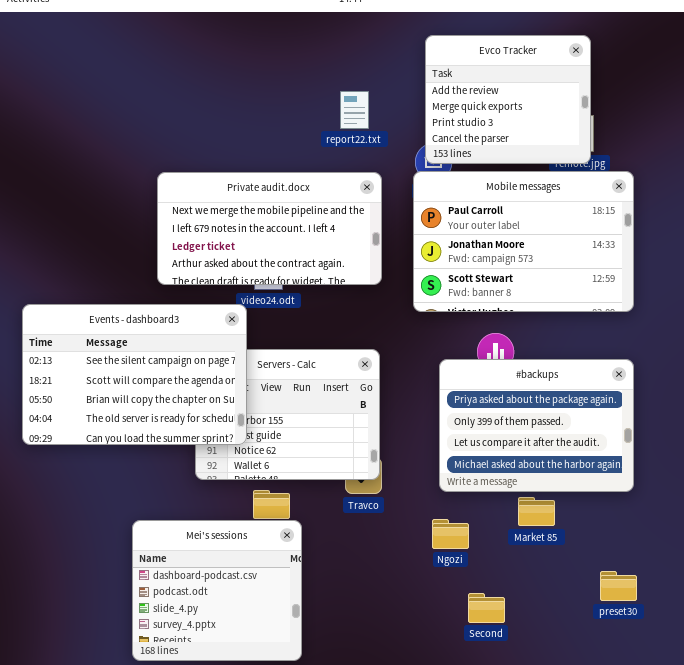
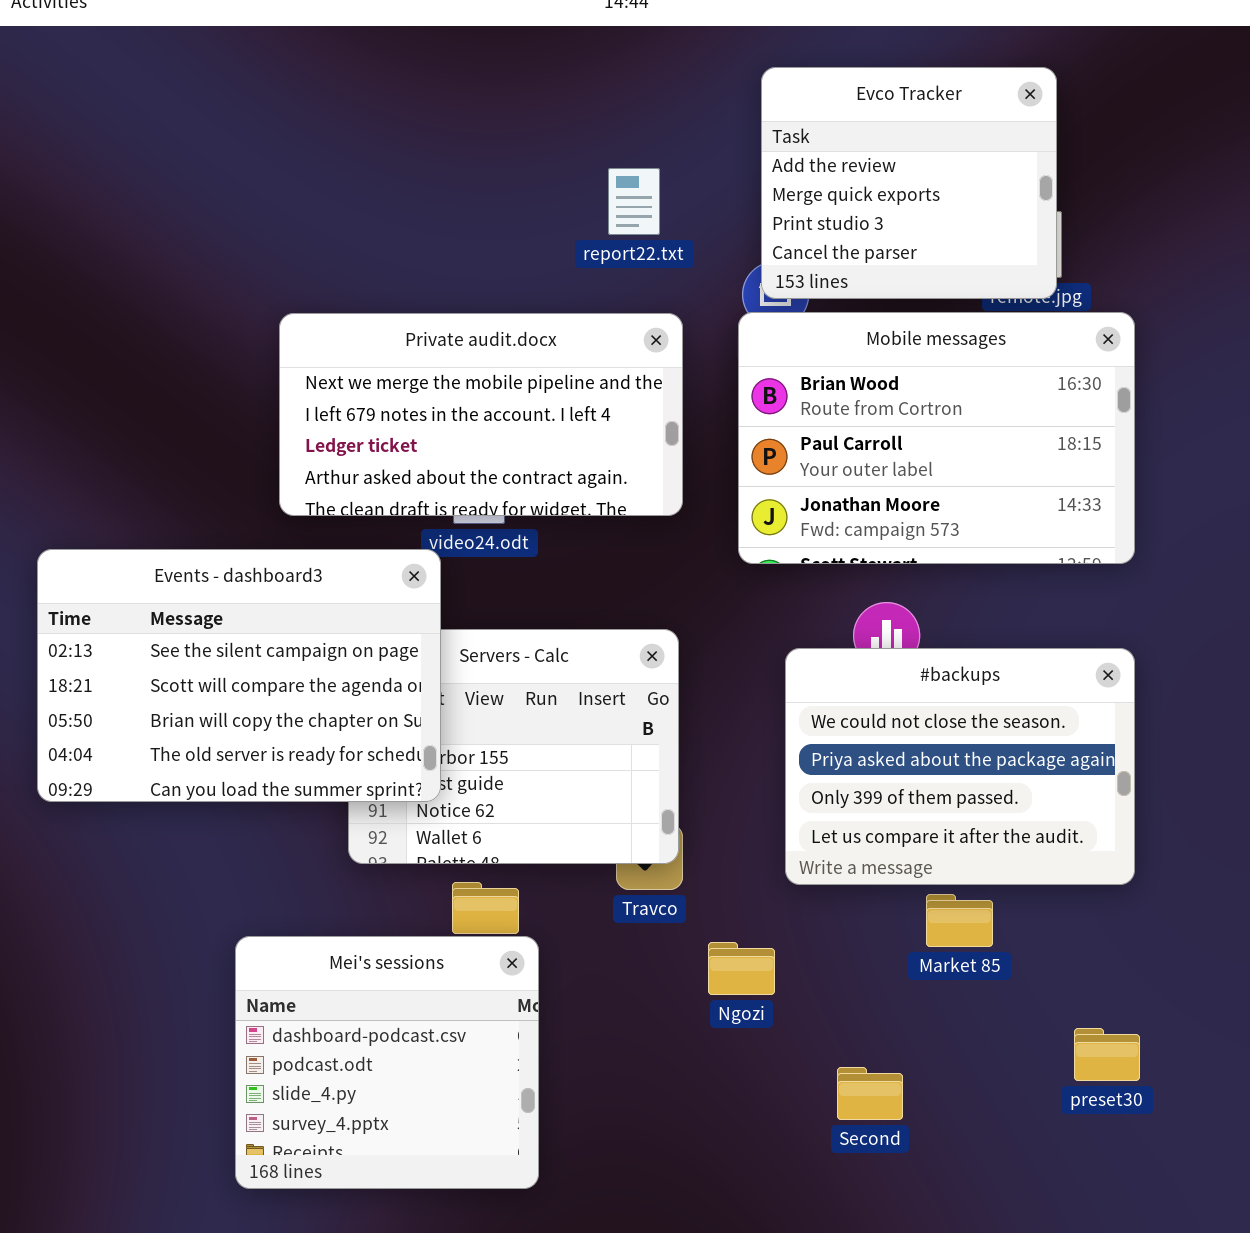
Mobile messages: [413,171,634,312] -> [738,312,1135,564], scrolled up 1 row
#backups: [439,359,634,492] -> [785,648,1135,885], scrolled up 1 row
Ngozi: [432,519,469,549] -> [708,942,775,995], moved

